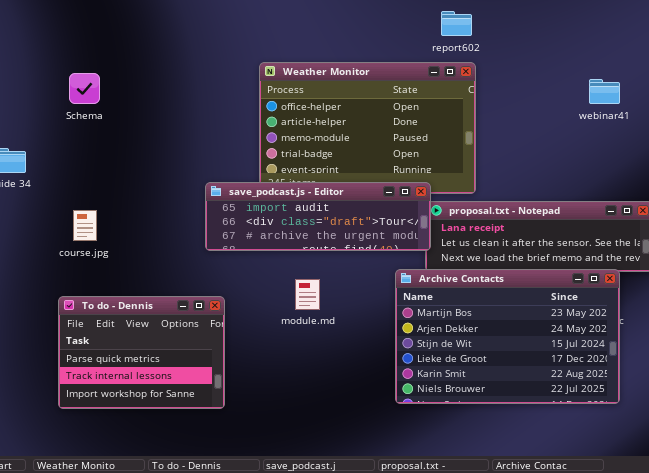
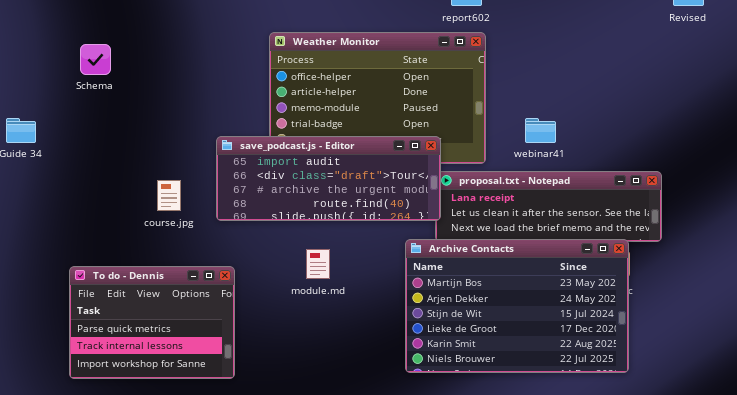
webinar41: [589,79,620,104] -> [525,118,556,143], moved
save_podcast.js - Editor: [205,182,431,251] -> [216,136,441,221], resized
course.jpg: [73,210,97,241] -> [157,180,181,211], moved

